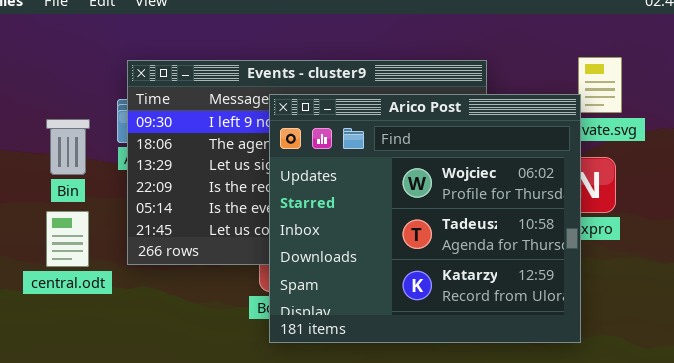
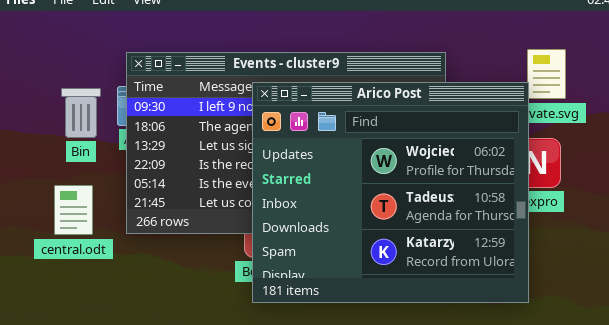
Bin: [46,119,90,175] -> [61,88,101,138], moved

